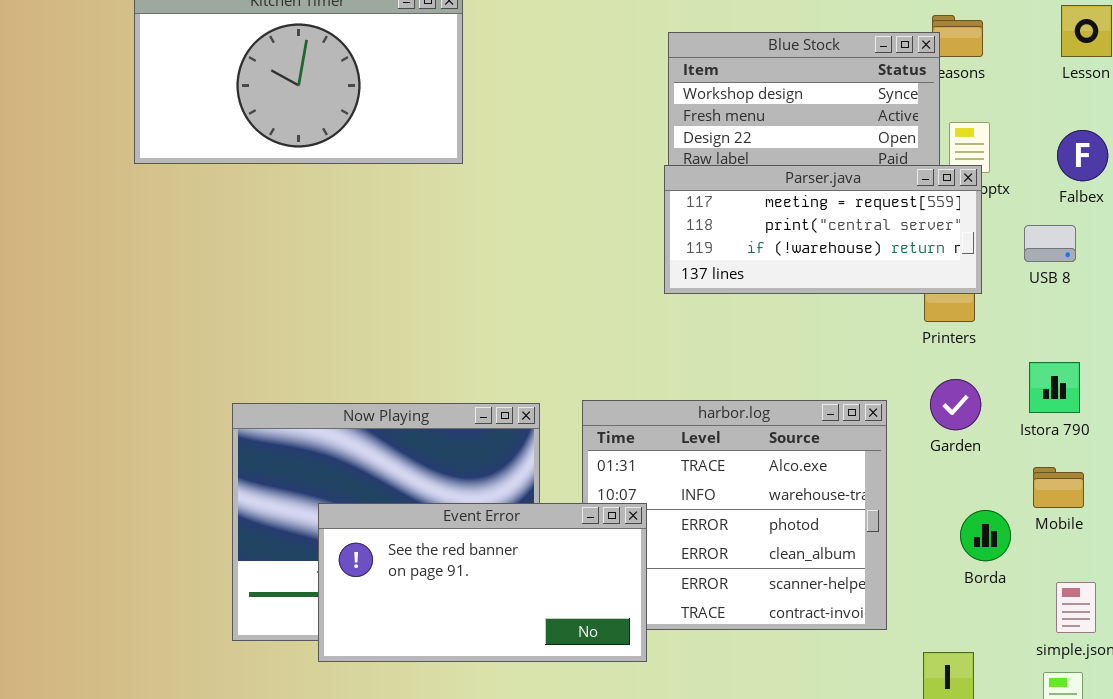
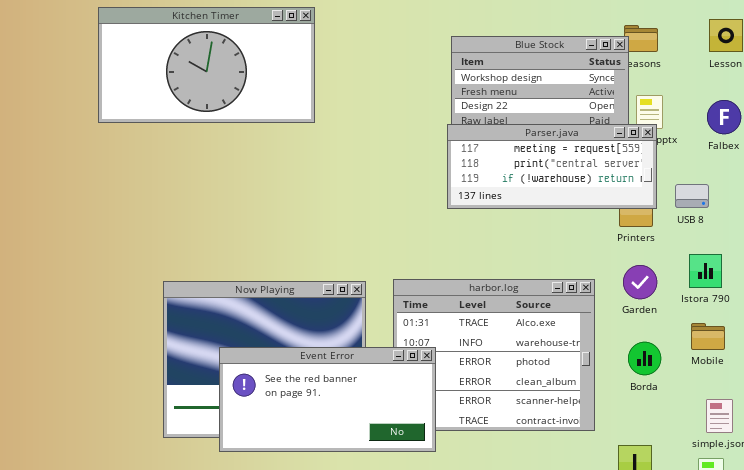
USB 8: [1024,225,1076,262] -> [675,184,709,208], moved
Borda: [960,510,1011,561] -> [628,342,661,375], moved

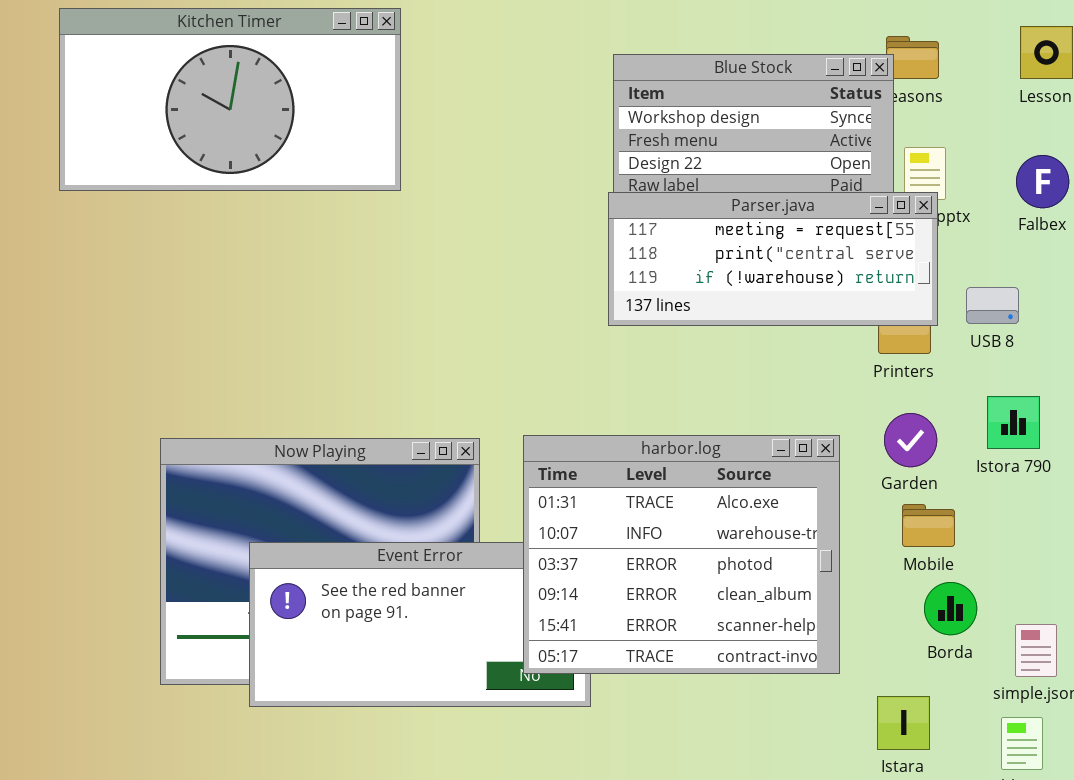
harbor.log: [393,279,595,431] -> [523,435,840,674], raised
Mobile: [691,323,725,350] -> [902,504,955,547], moved
Borda: [628,342,661,375] -> [924,582,977,635], moved

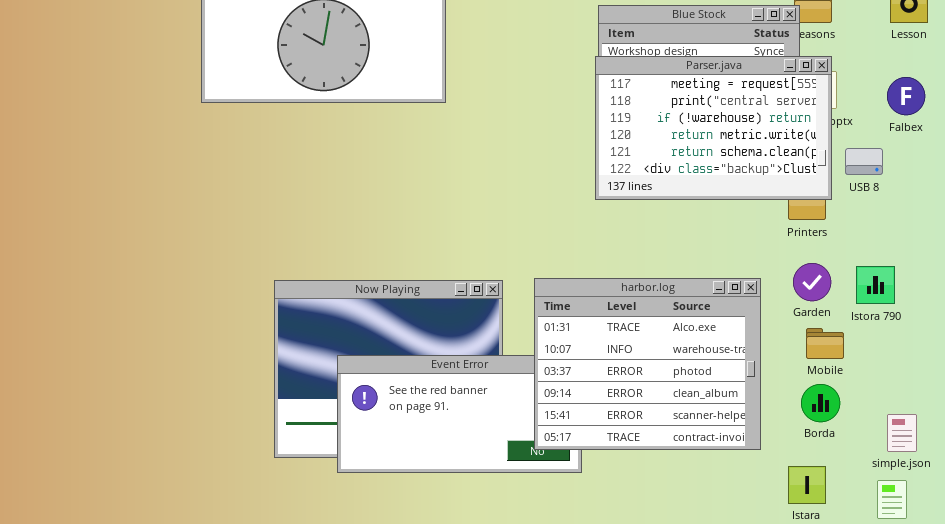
Parser.java: [608,192,938,326] -> [595,56,832,200], resized
USB 8: [966,287,1019,324] -> [845,148,883,175], moved
Istora 790: [987,396,1040,449] -> [856,266,895,304], moved
Borda: [924,582,977,635] -> [801,384,840,422], moved

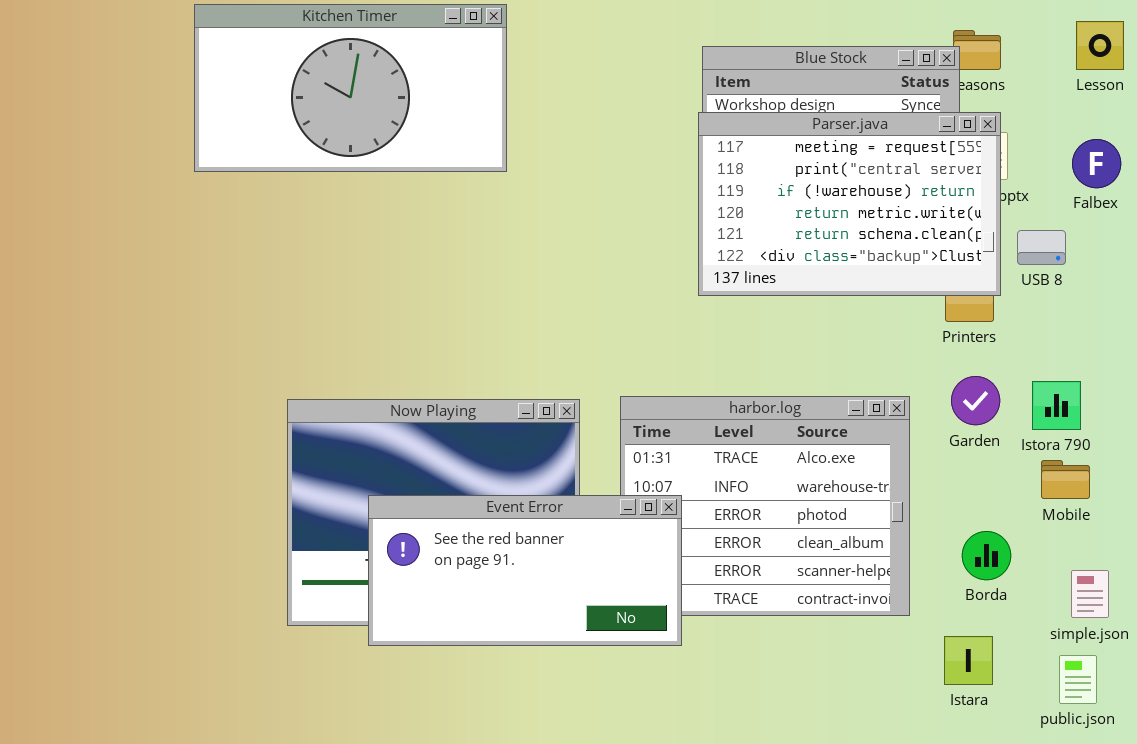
Mobile: [806,328,844,359] -> [1041,460,1090,499], moved
Event Error: [337,355,582,473] -> [368,495,682,646], raised

